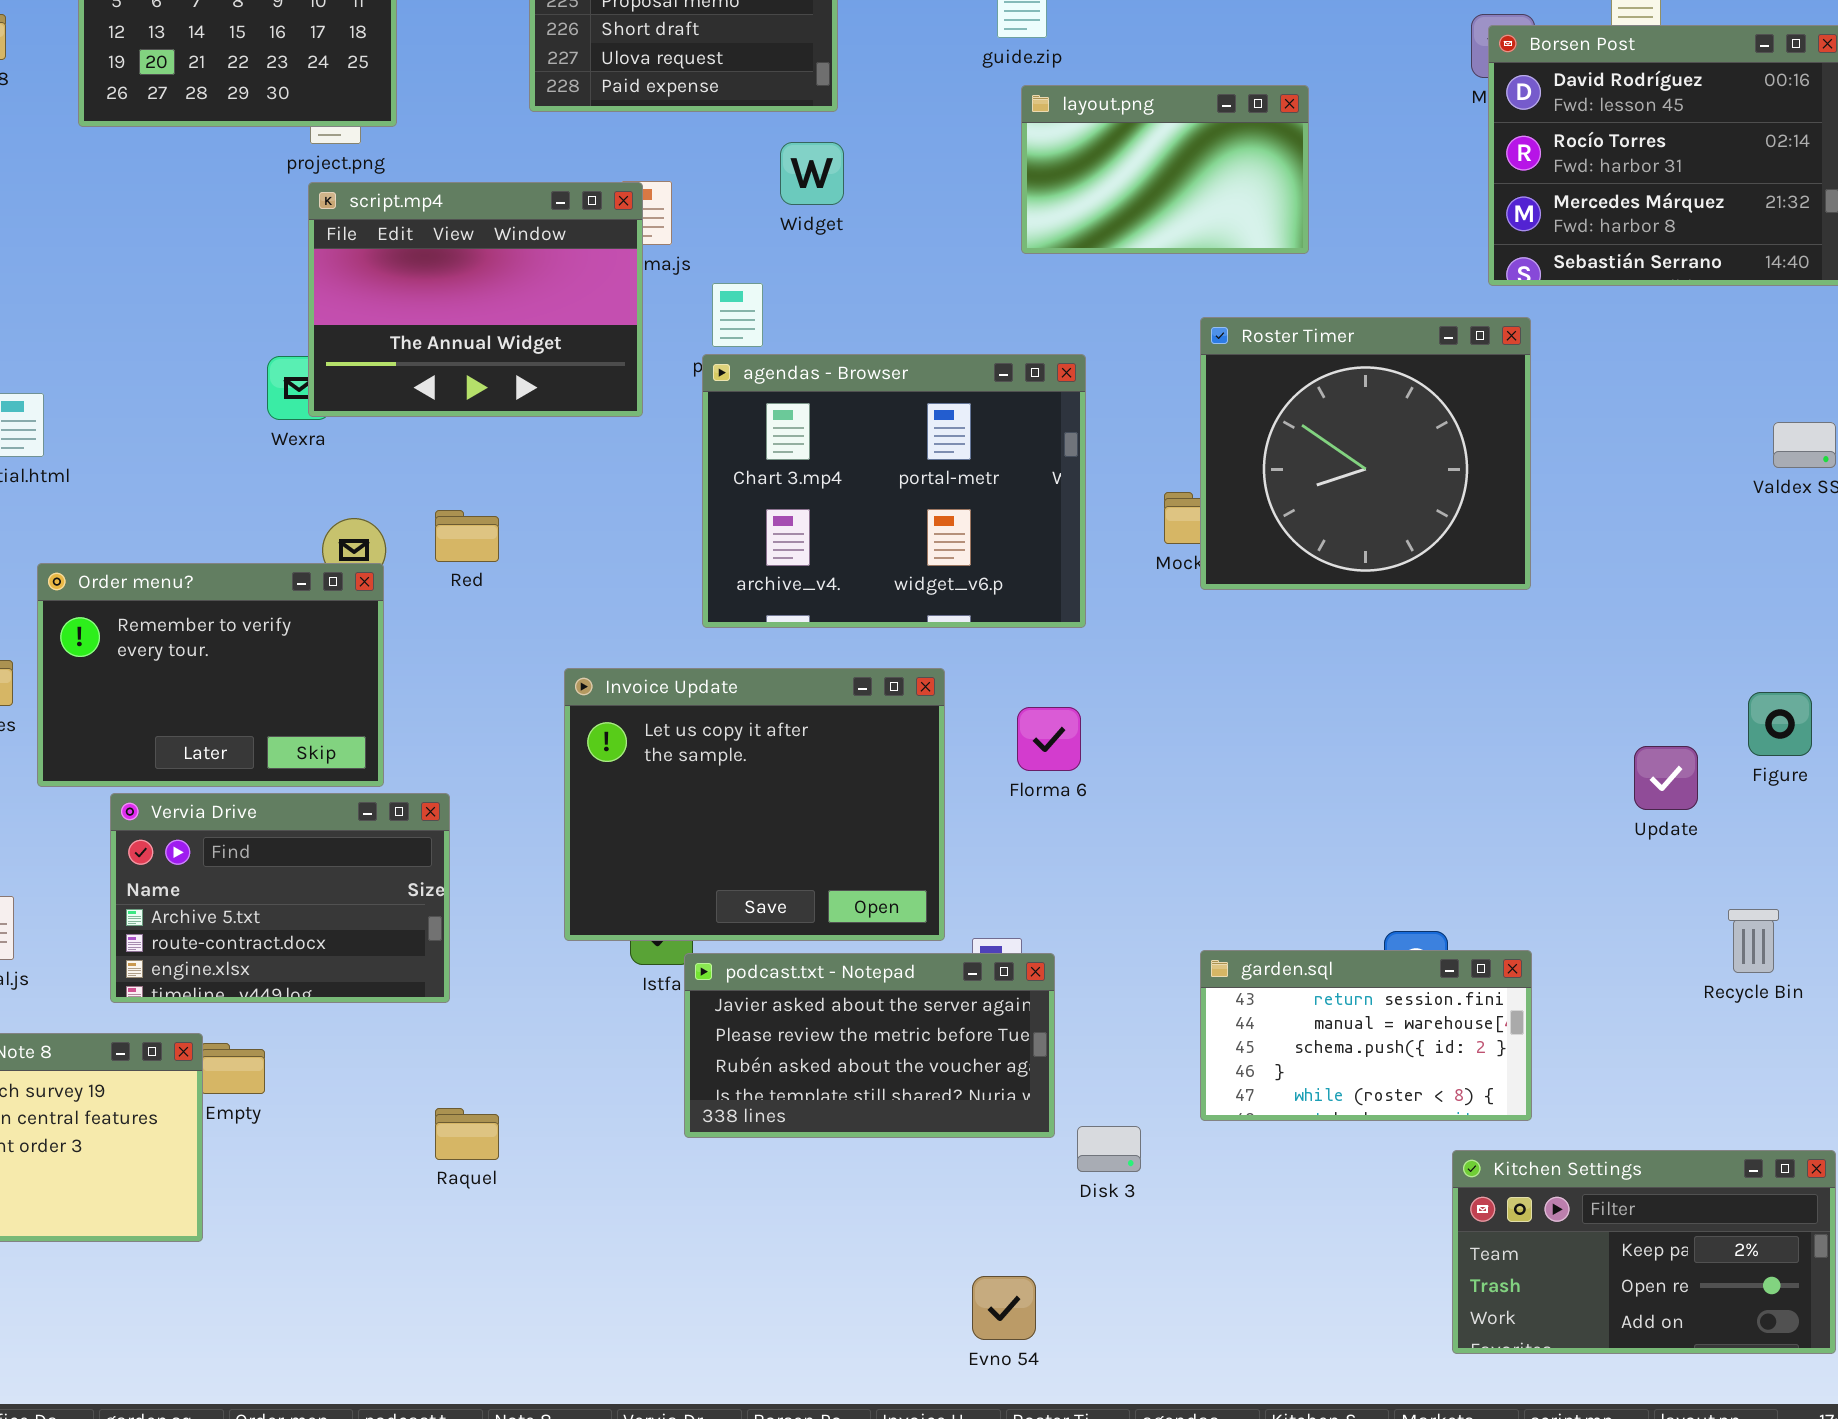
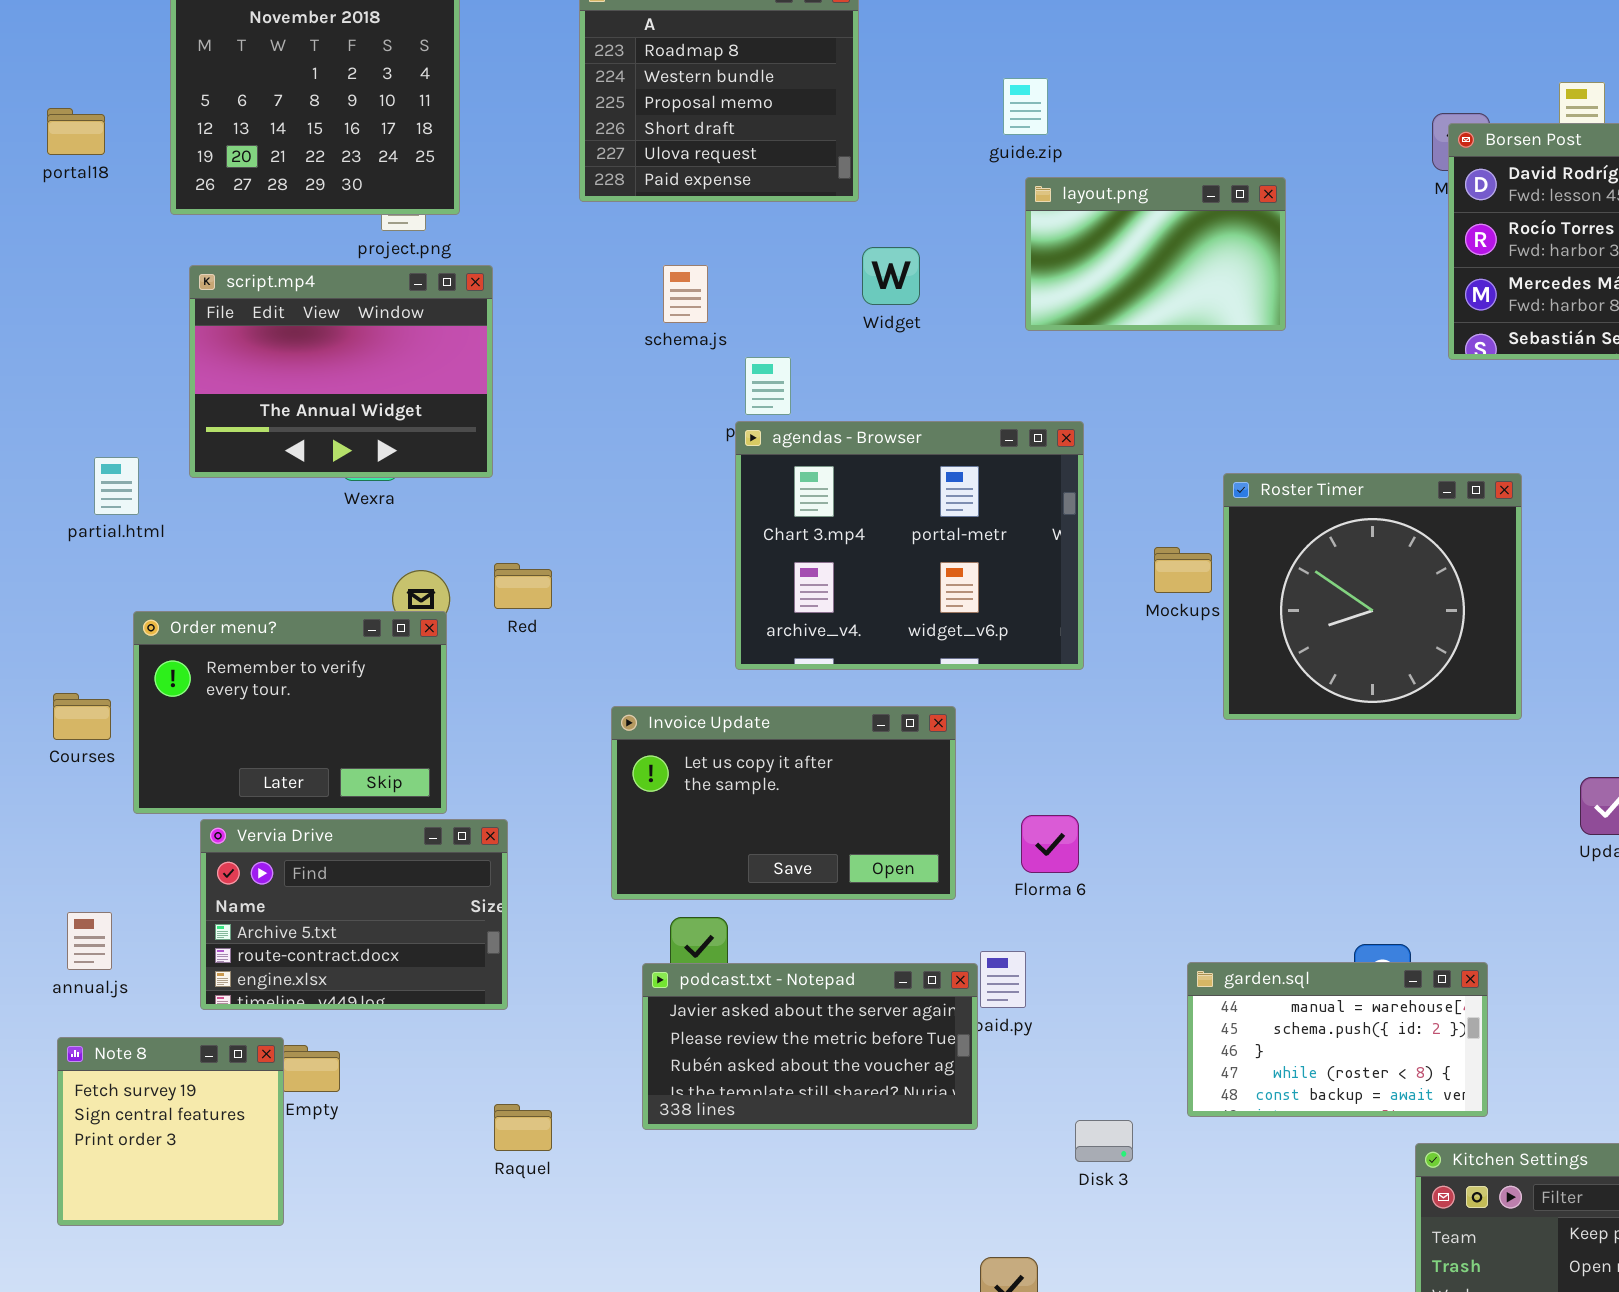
Widget: [780,142,844,205] -> [862,247,920,305], moved
script.mp4: [308,182,643,417] -> [189,265,493,478], moved
Roster Timer: [1200,317,1531,590] -> [1223,473,1522,720], moved
Invoice Update: [564,668,945,941] -> [611,706,956,900], resized
Florma 6: [1017,707,1081,771] -> [1021,815,1079,873], moved
garden.sql: [1200,950,1532,1121] -> [1187,962,1488,1117], scrolled down 1 row
podcast.txt - Notepad: [684,953,1055,1138] -> [642,963,978,1130], moved

